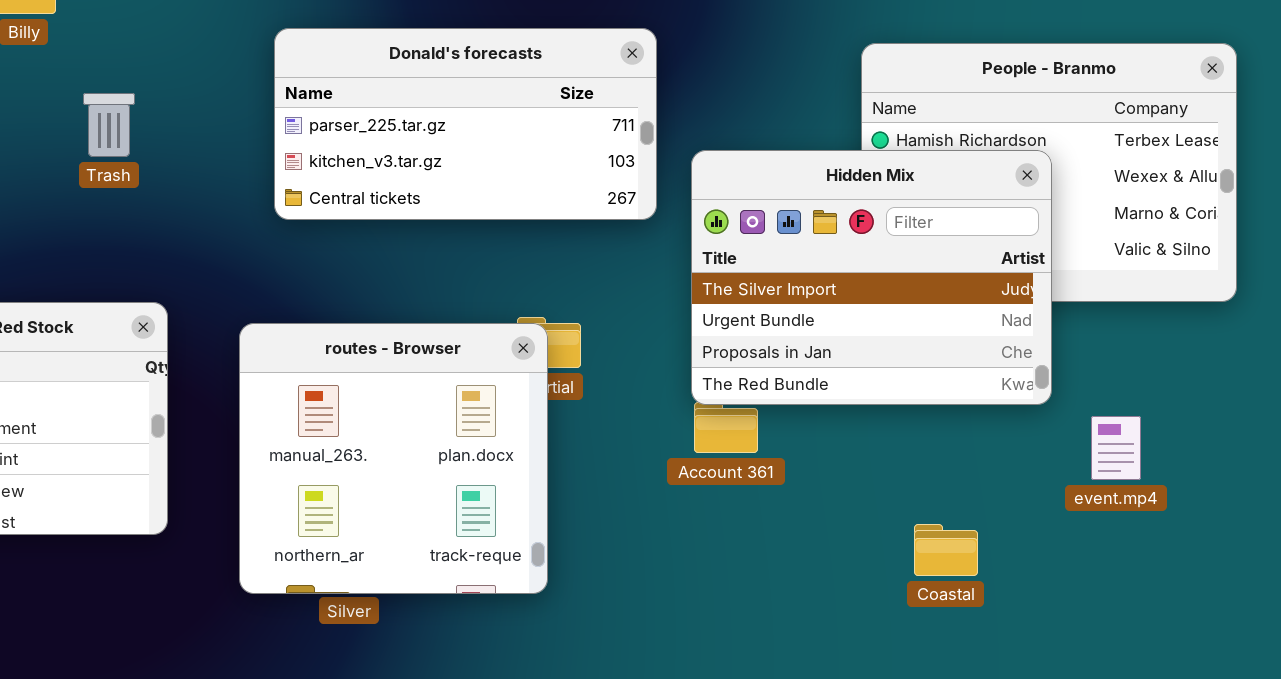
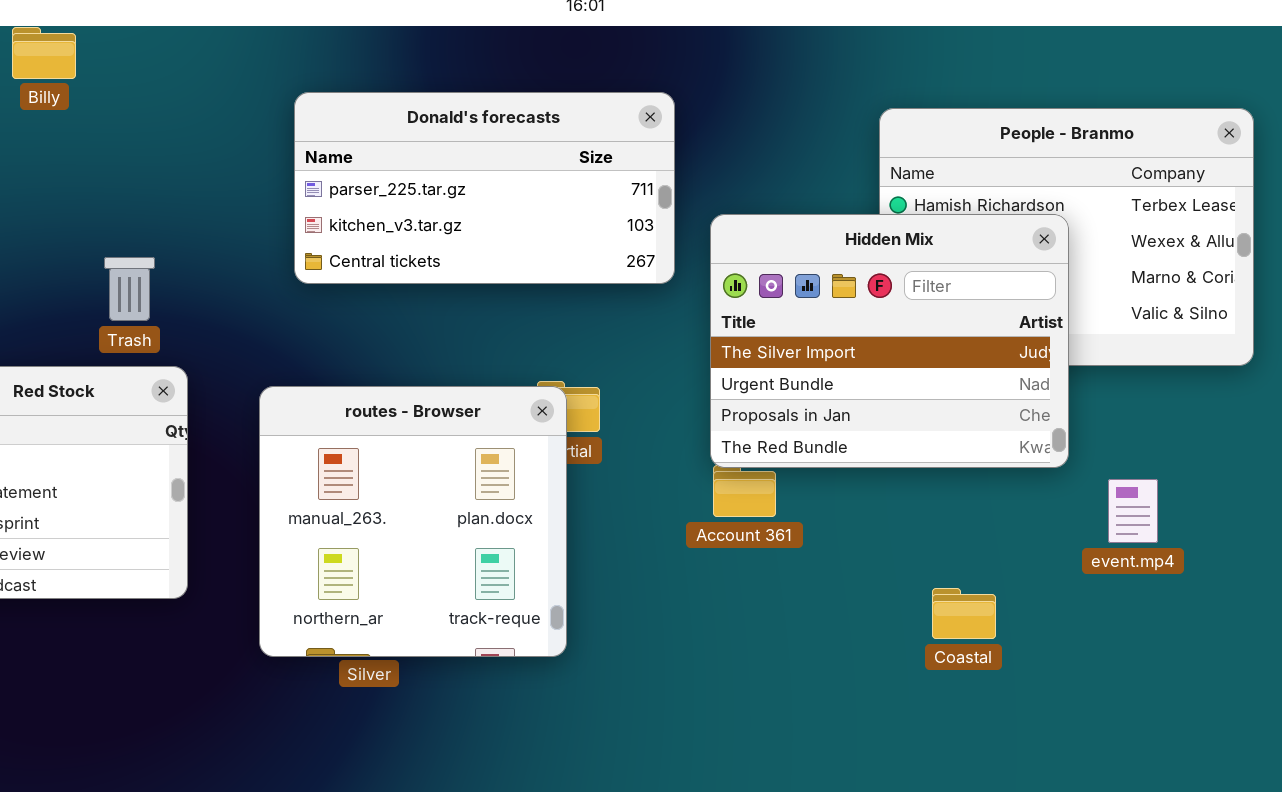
Trash: [83,93,135,157] -> [104,257,155,321], moved

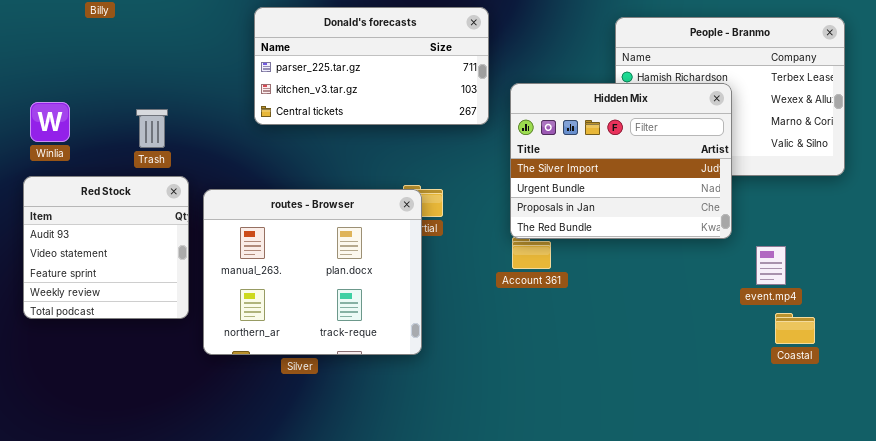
routes - Browser: [259,386,567,657] -> [203,189,422,355], resized
Coastal: [932,588,996,639] -> [775,313,815,344], moved

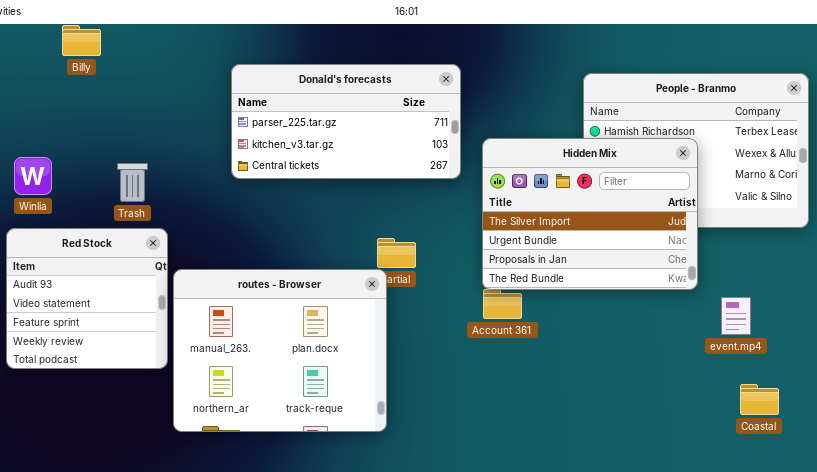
routes - Browser: [203,189,422,355] -> [173,269,387,432], moved
Coastal: [775,313,815,344] -> [740,384,779,415], moved

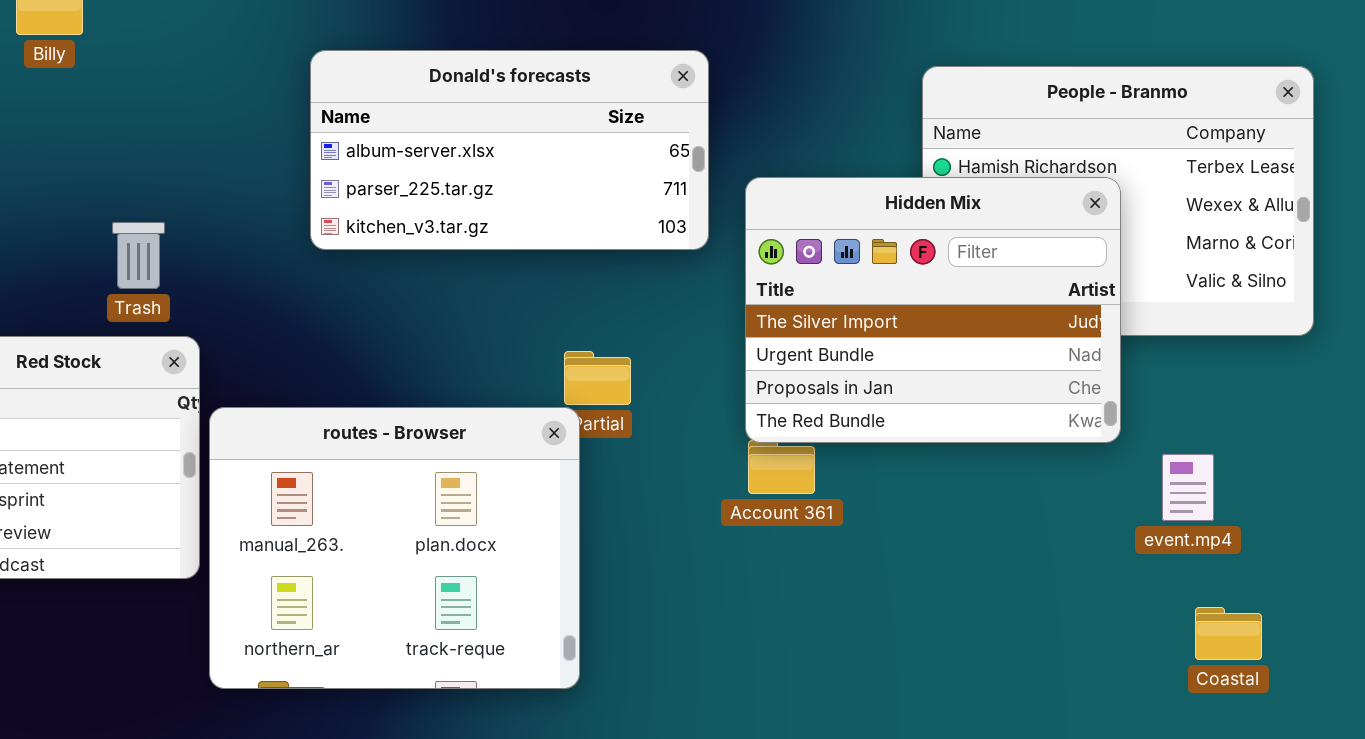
Donald's forecasts: [231,64,461,179] -> [310,50,709,250], scrolled up 1 row

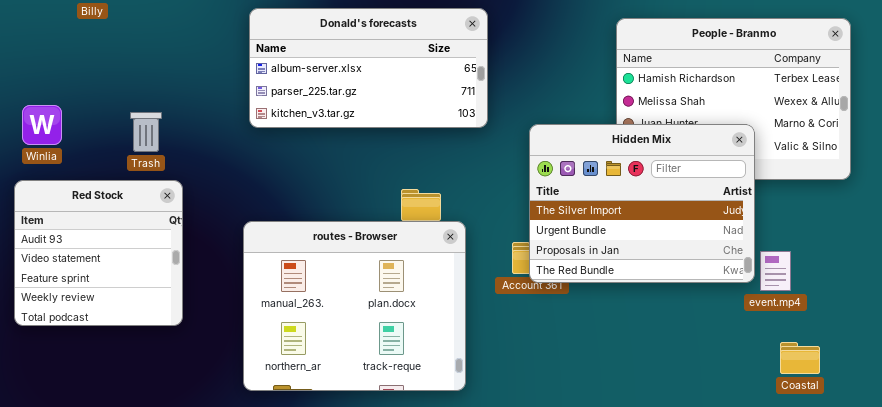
Hidden Mix: [745,177,1121,443] -> [529,124,755,283], moved
routes - Browser: [209,407,580,689] -> [243,221,466,391], moved

